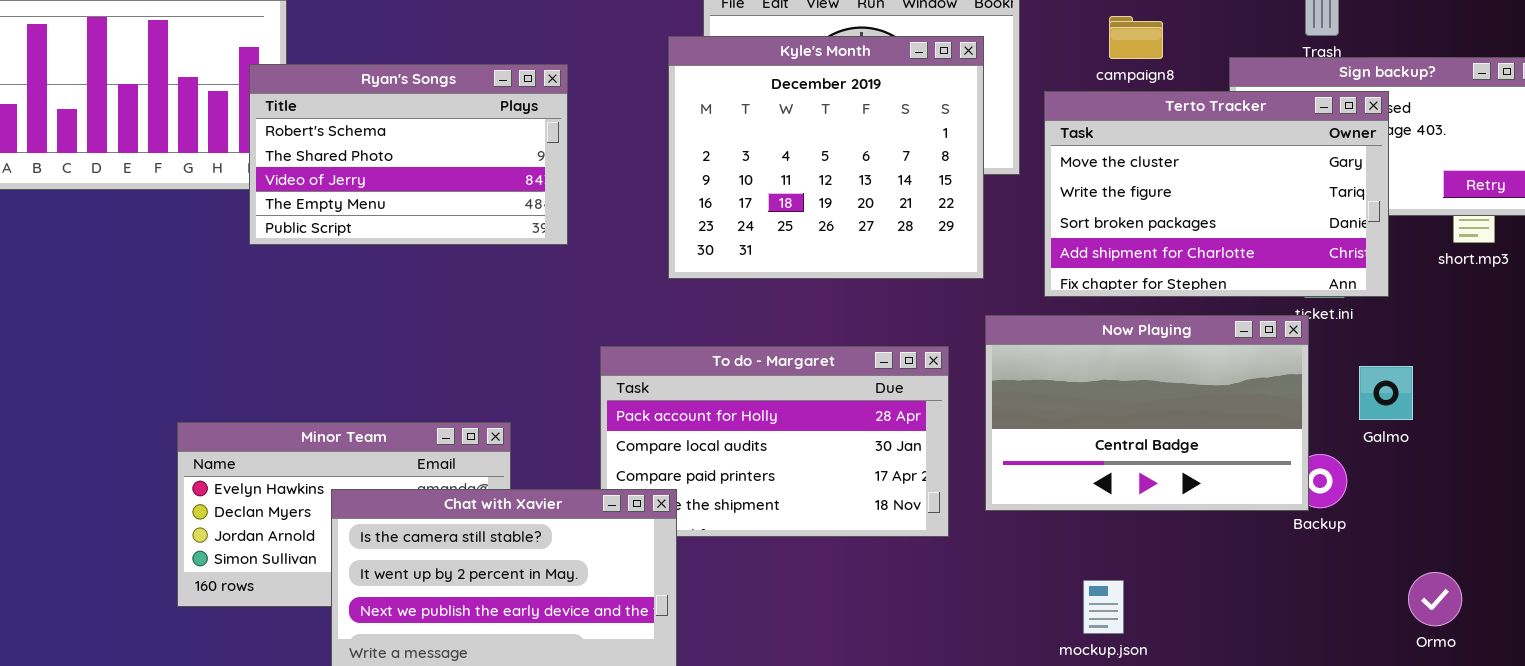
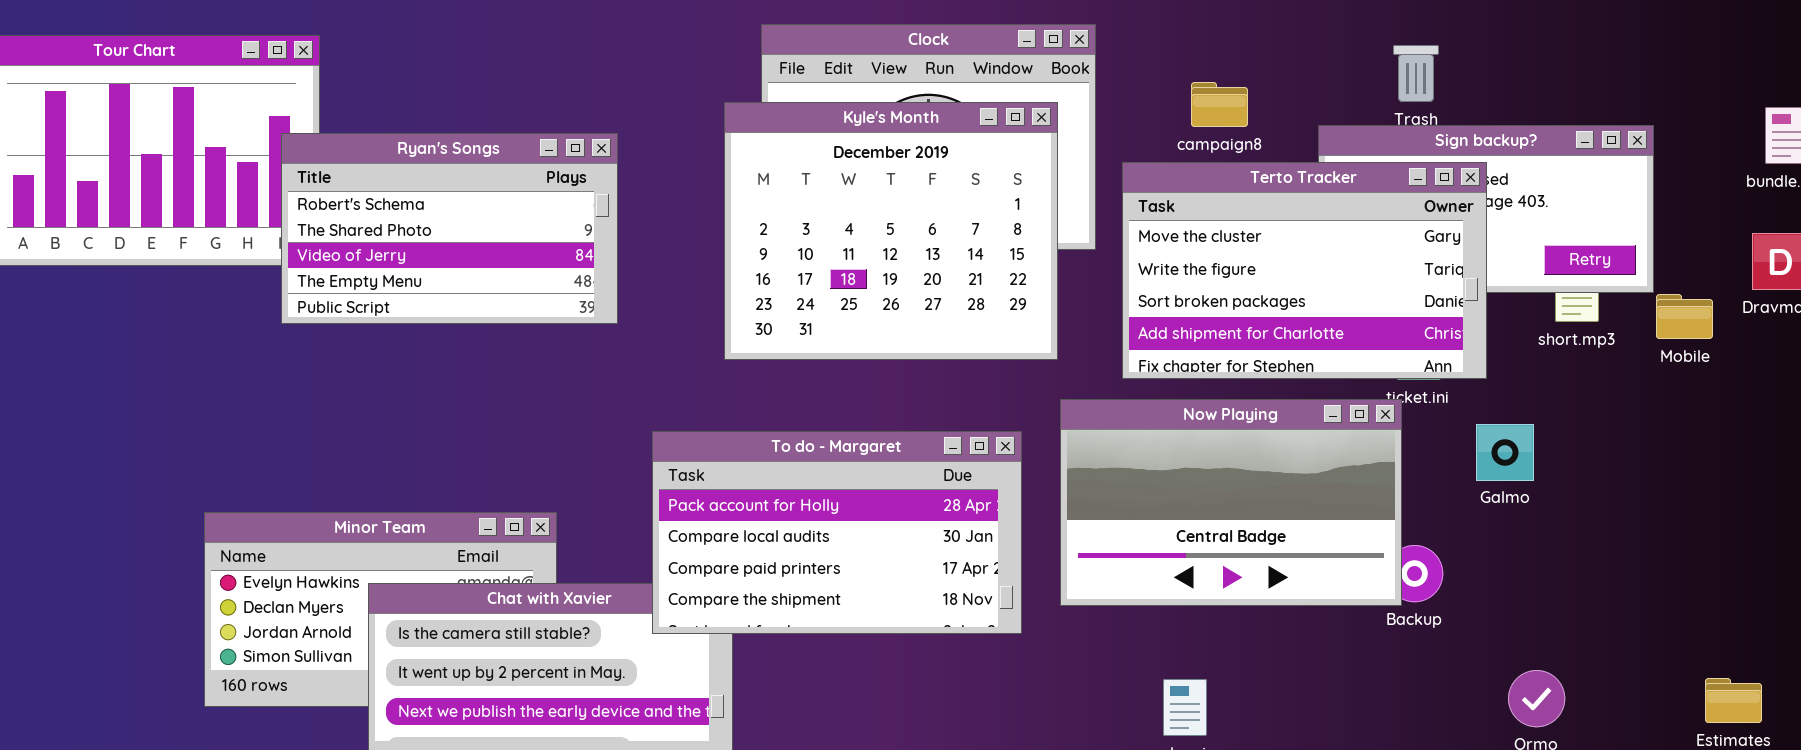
To do - Margaret: [600,346,949,537] -> [652,431,1022,634], raised
Galmo: [1359,366,1413,420] -> [1476,424,1534,481], moved

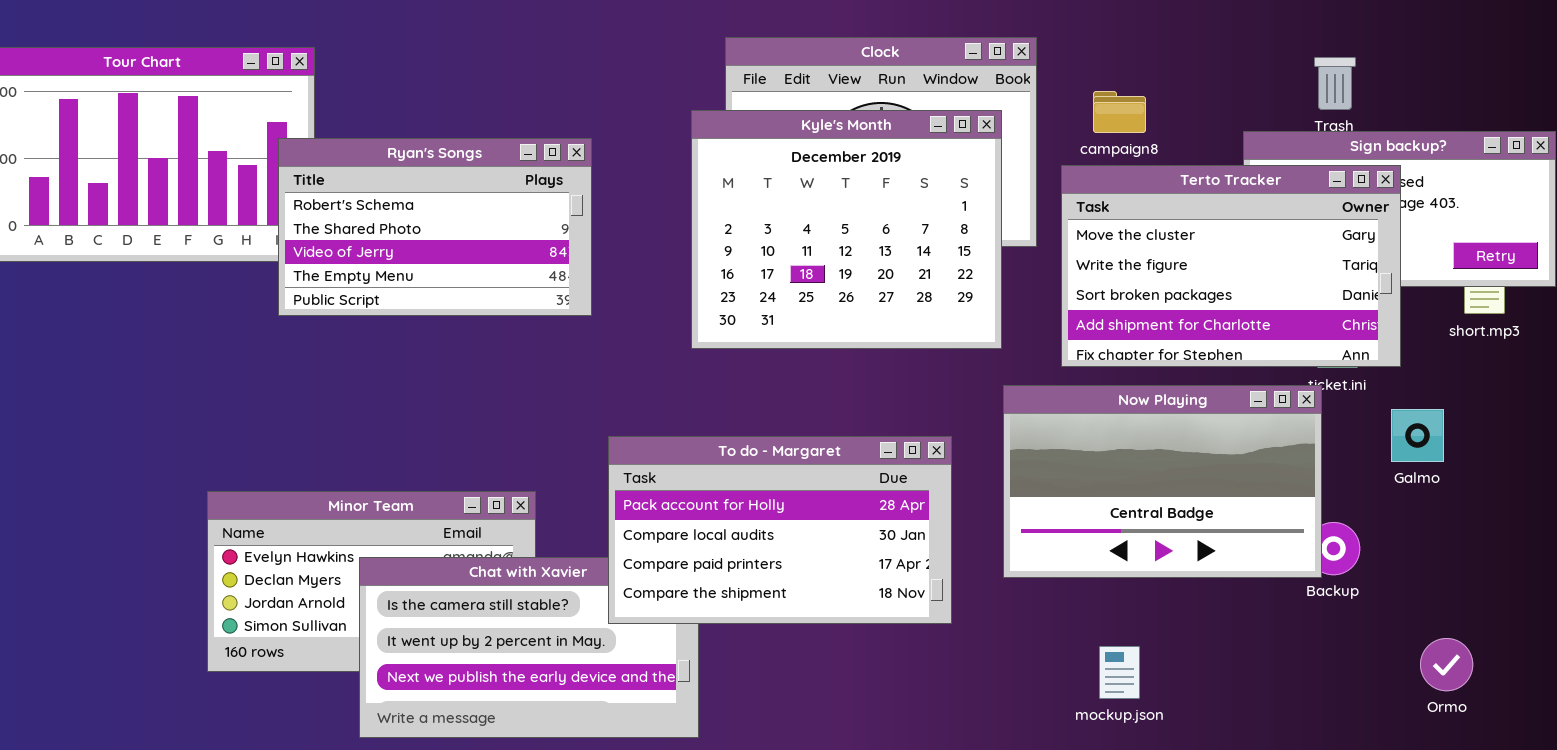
campaign8: [1191,82,1248,127] -> [1093,91,1146,133], moved
To do - Margaret: [652,431,1022,634] -> [608,436,952,624], moved

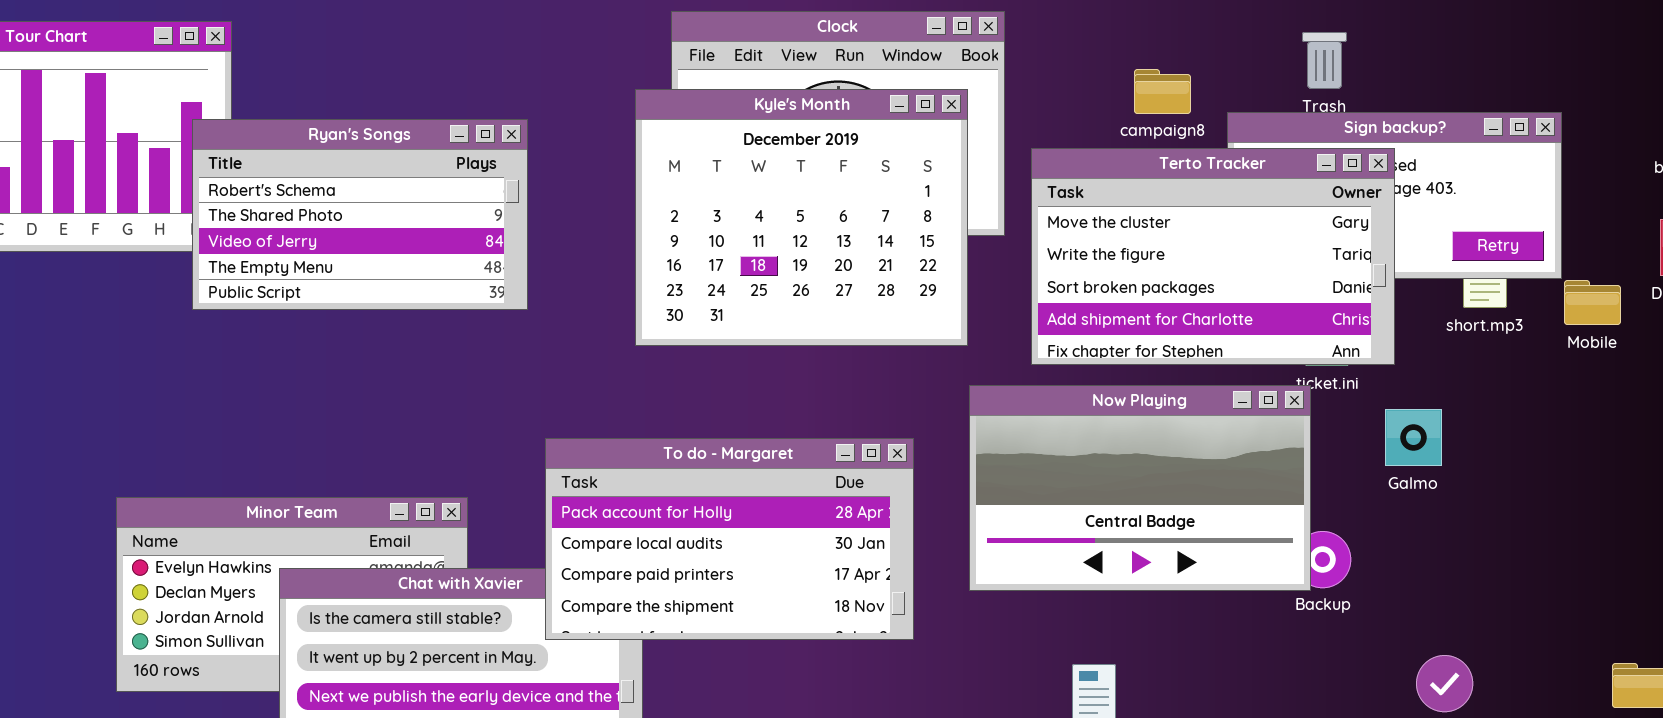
campaign8: [1093,91,1146,133] -> [1134,69,1191,114], moved

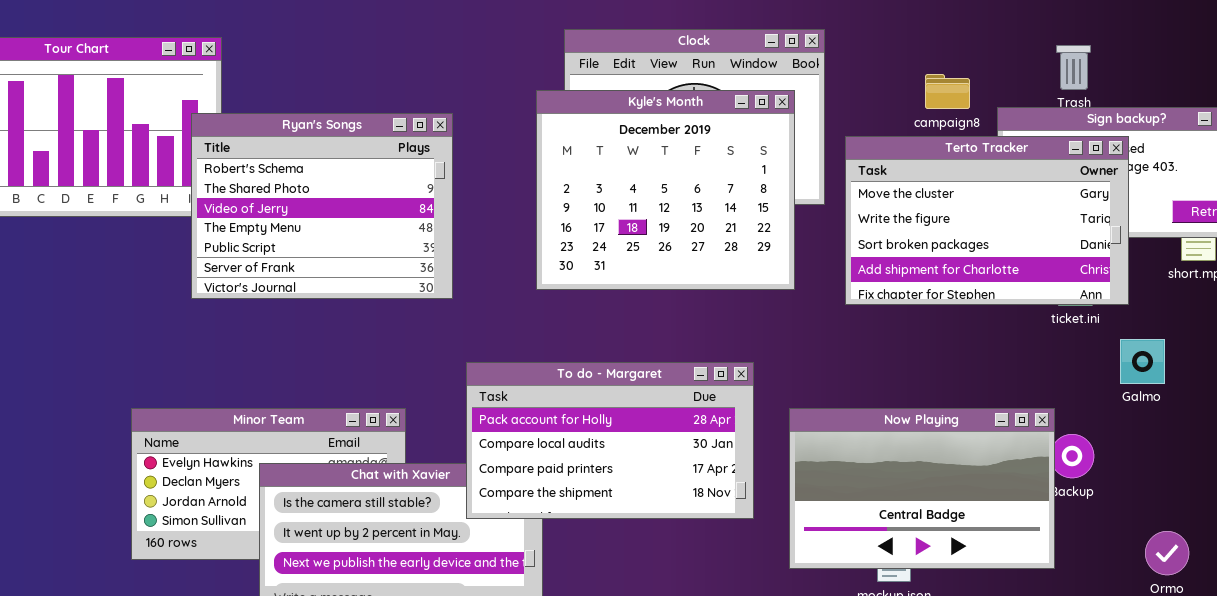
Ryan's Songs: [192,119,528,310] -> [191,113,453,299], resized
Now Playing: [969,385,1311,591] -> [789,408,1055,569], moved

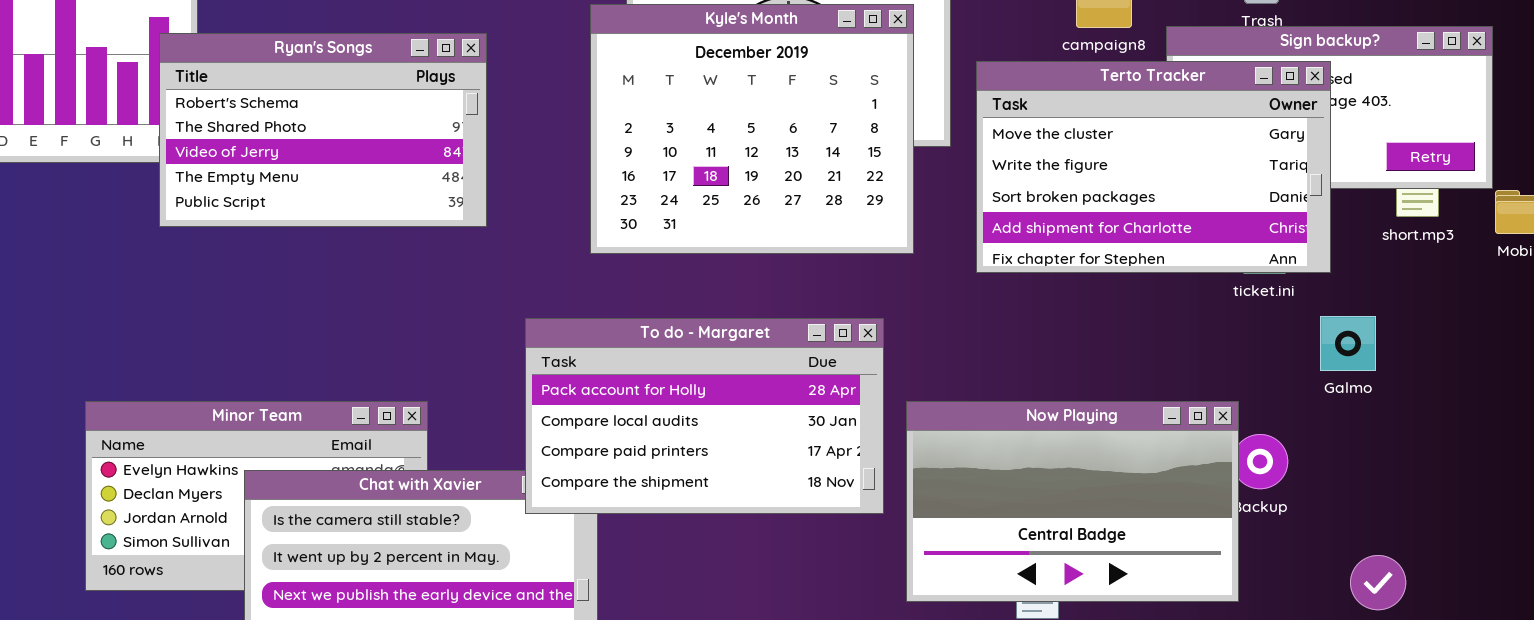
Ryan's Songs: [191,113,453,299] -> [159,33,487,227], resized
To do - Margaret: [466,362,754,519] -> [525,318,884,514], moved

